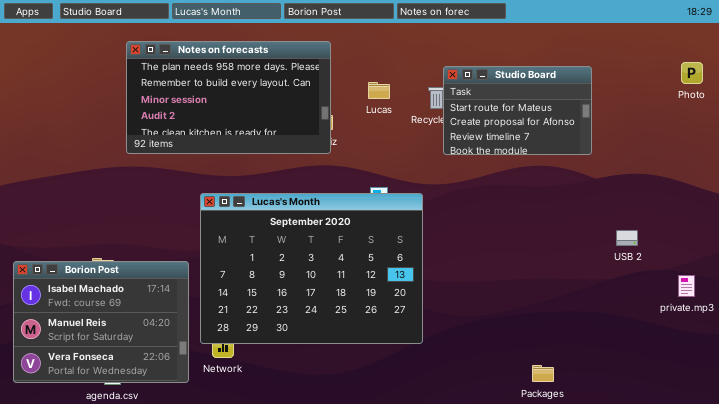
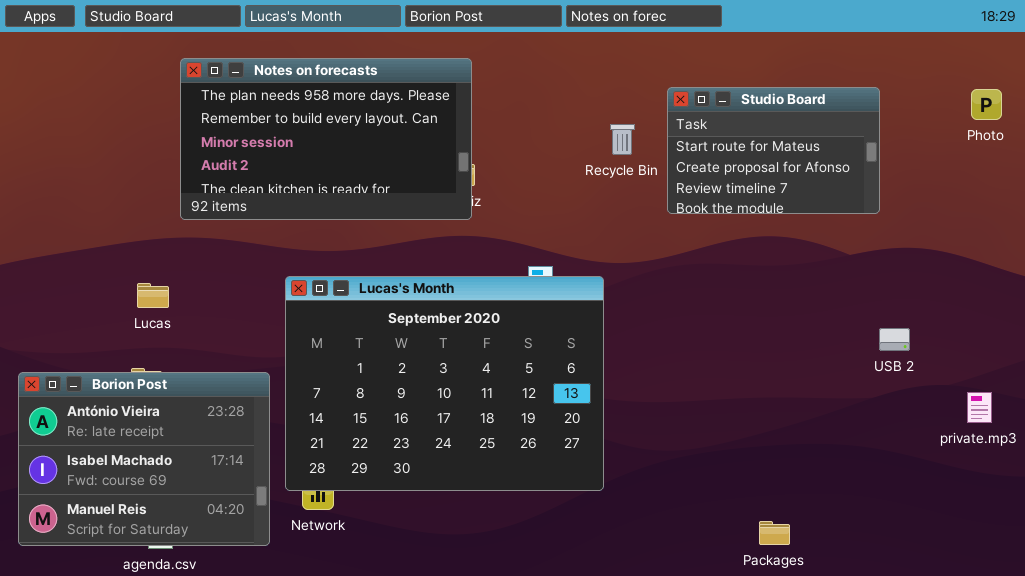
Studio Board: [443,66,592,155] -> [667,87,880,214], moved
Lucas: [368,82,390,99] -> [137,283,169,308], moved
Borion Post: [13,261,189,383] -> [18,372,270,546], scrolled up 1 row

